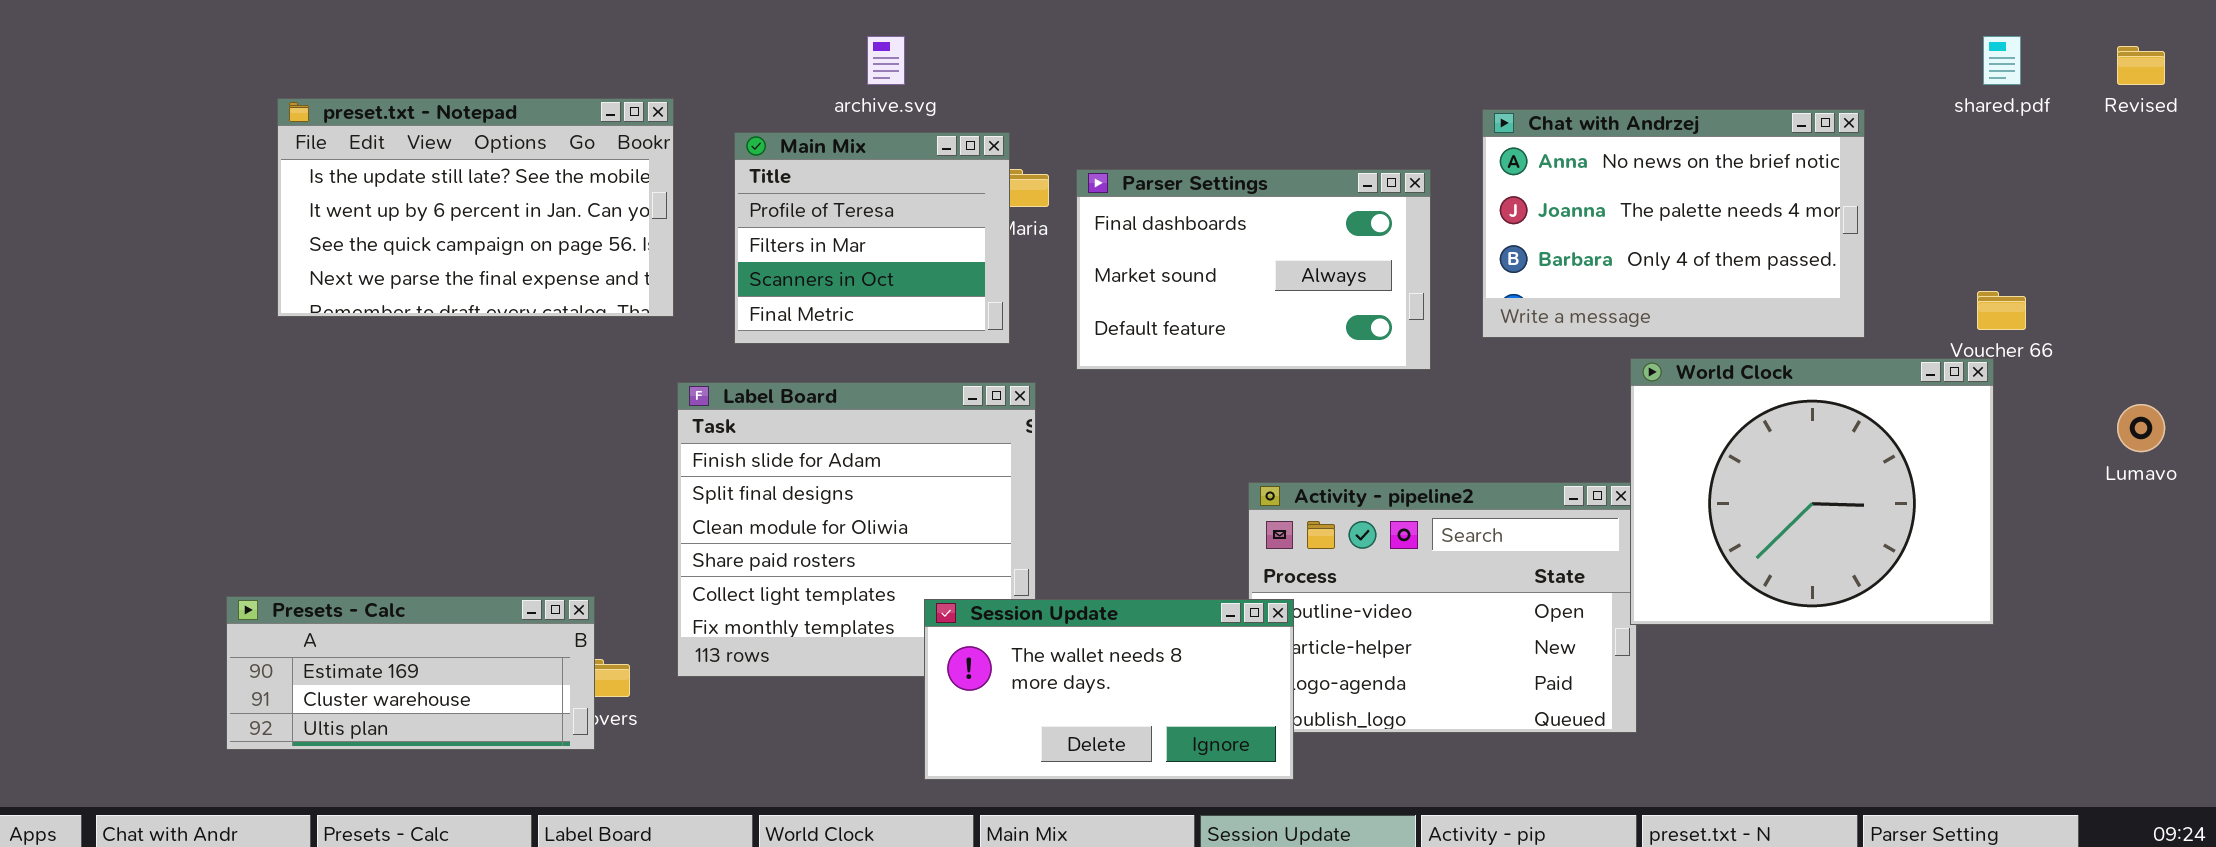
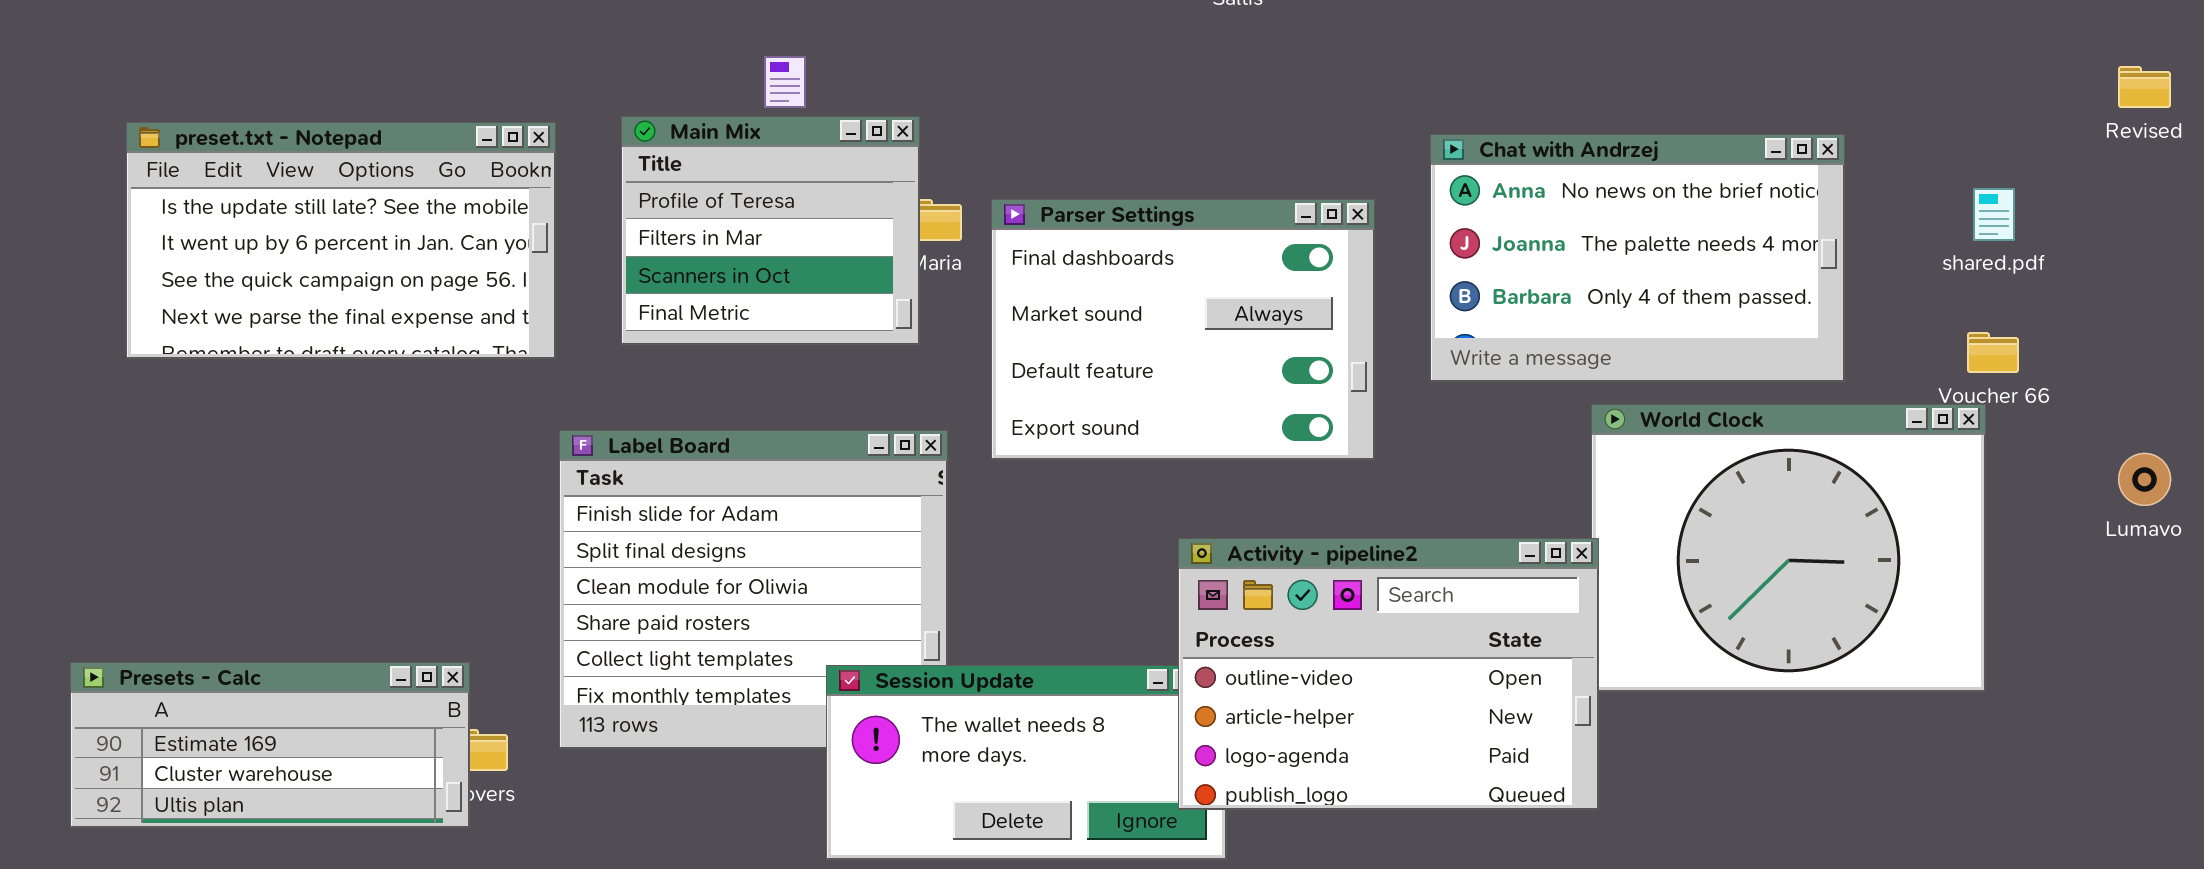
shared.pdf: [1983,36,2021,85] -> [1973,188,2015,241], moved
Main Mix: [734,132,1010,344] -> [621,116,920,345], moved
Parser Settings: [1076,169,1431,370] -> [991,199,1375,460], resized
Activity - pipeline2: [1248,482,1637,733] -> [1178,538,1599,810], raised

